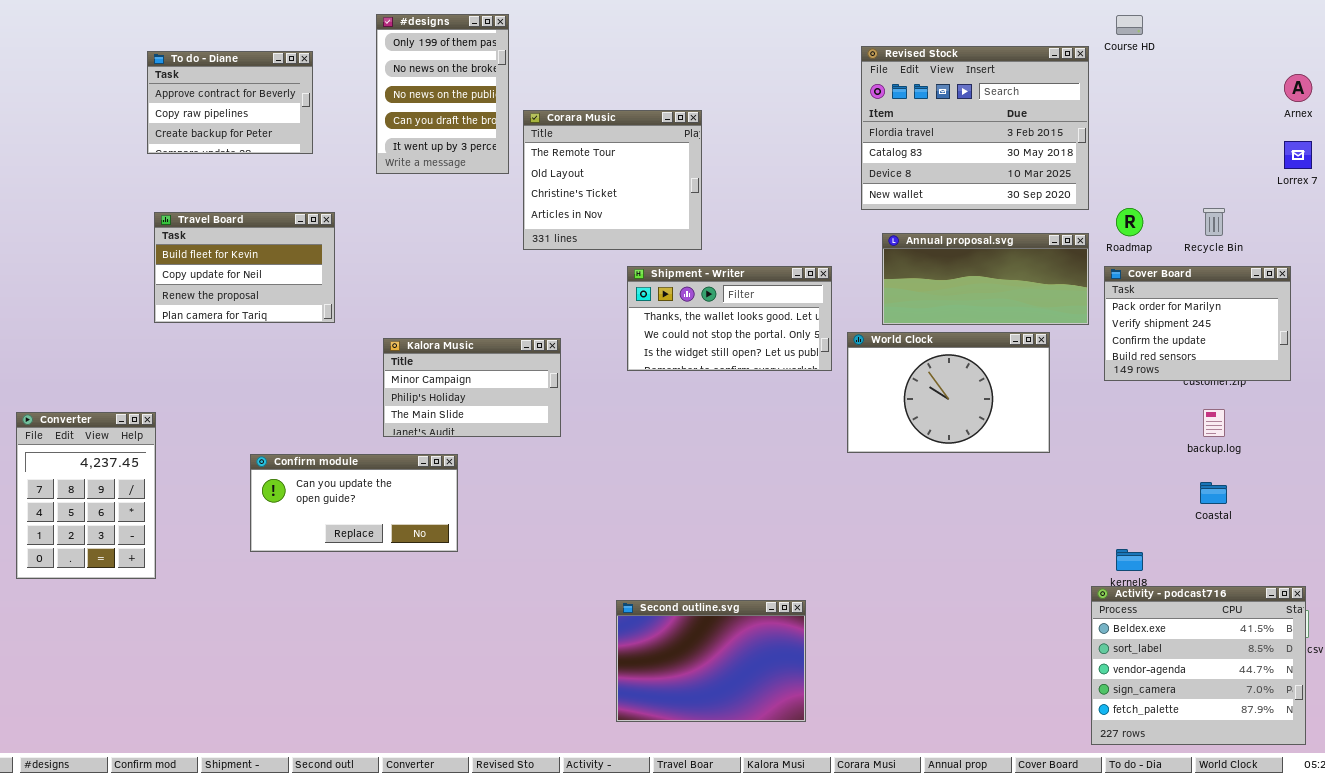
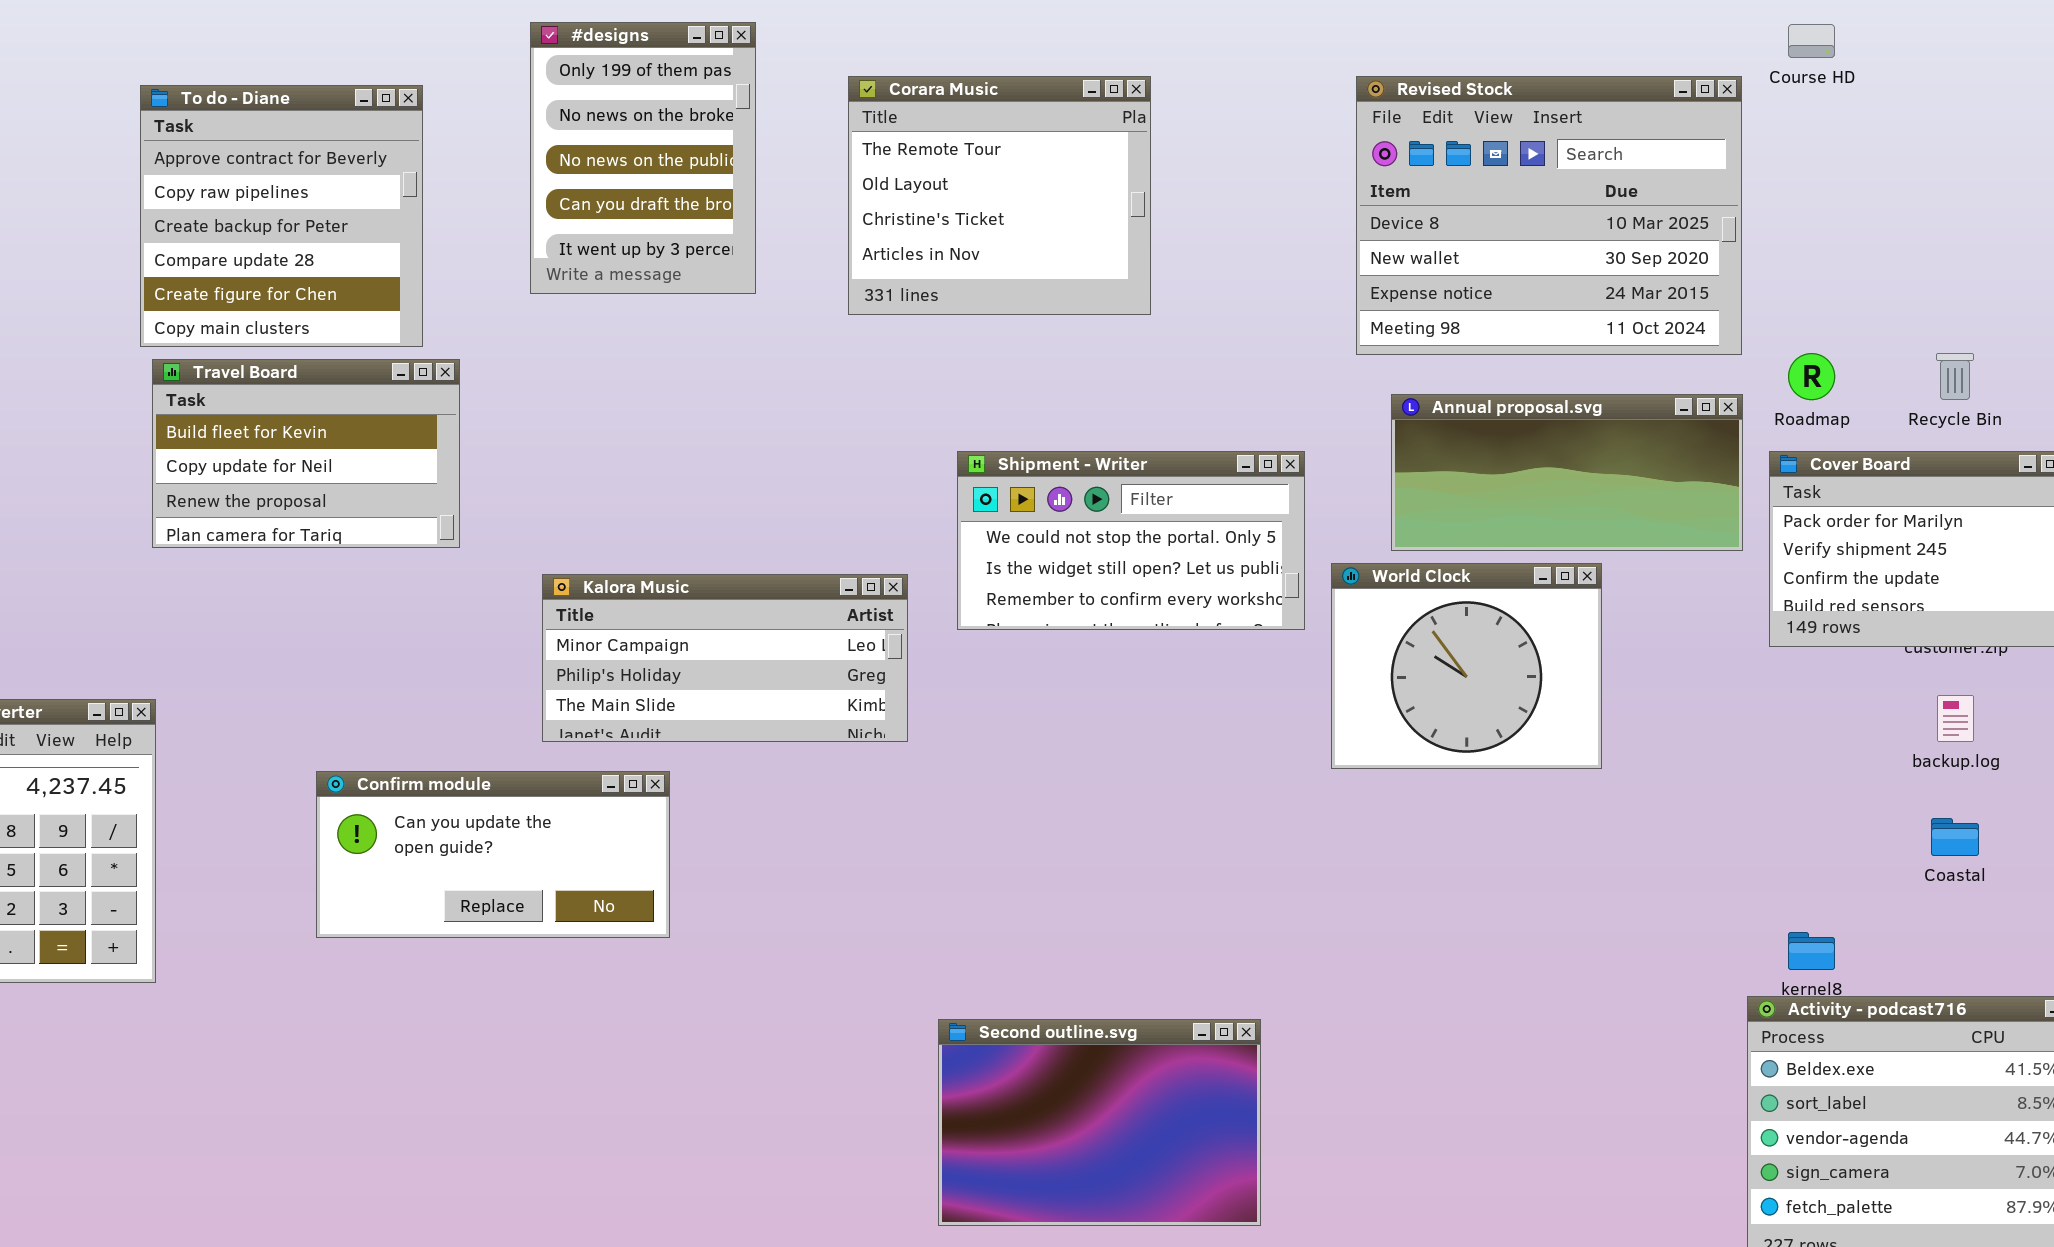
Revised Stock: [861,46,1089,210] -> [1356,76,1742,355], scrolled down 2 rows
To do - Diane: [147,51,313,154] -> [140,85,423,347], resized
Corara Music: [523,110,702,250] -> [848,76,1151,315], moved
Shipment - Writer: [627,266,832,371] -> [957,451,1305,630], scrolled down 1 row
World Clock: [847,332,1050,453] -> [1331,563,1602,769], resized
Kalora Music: [383,338,561,437] -> [542,574,908,742], resized

